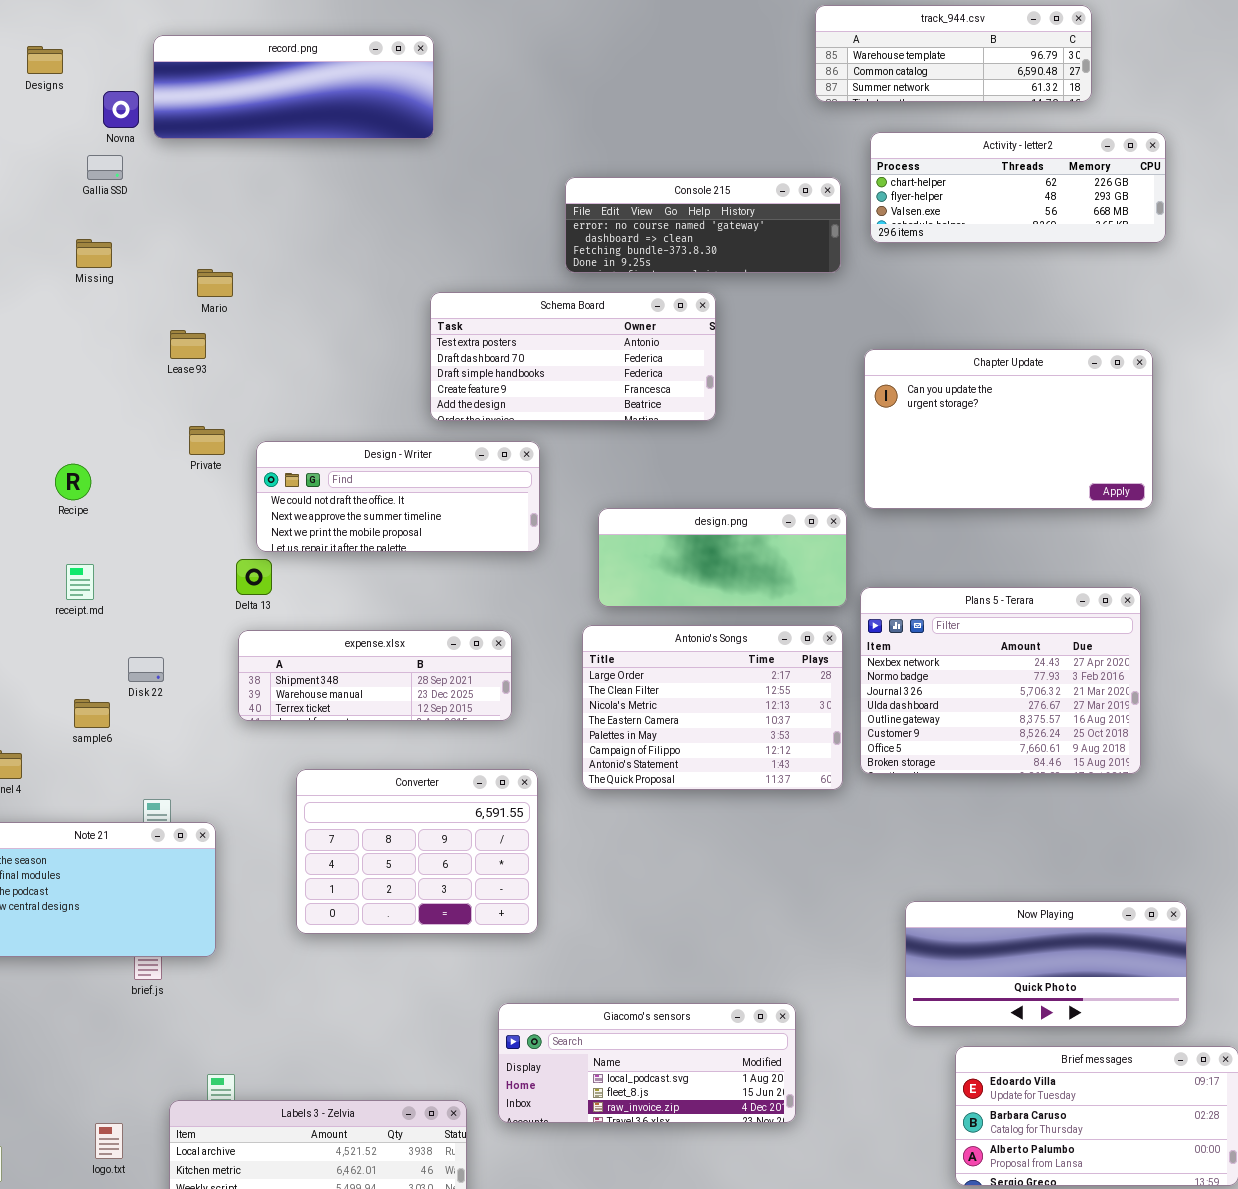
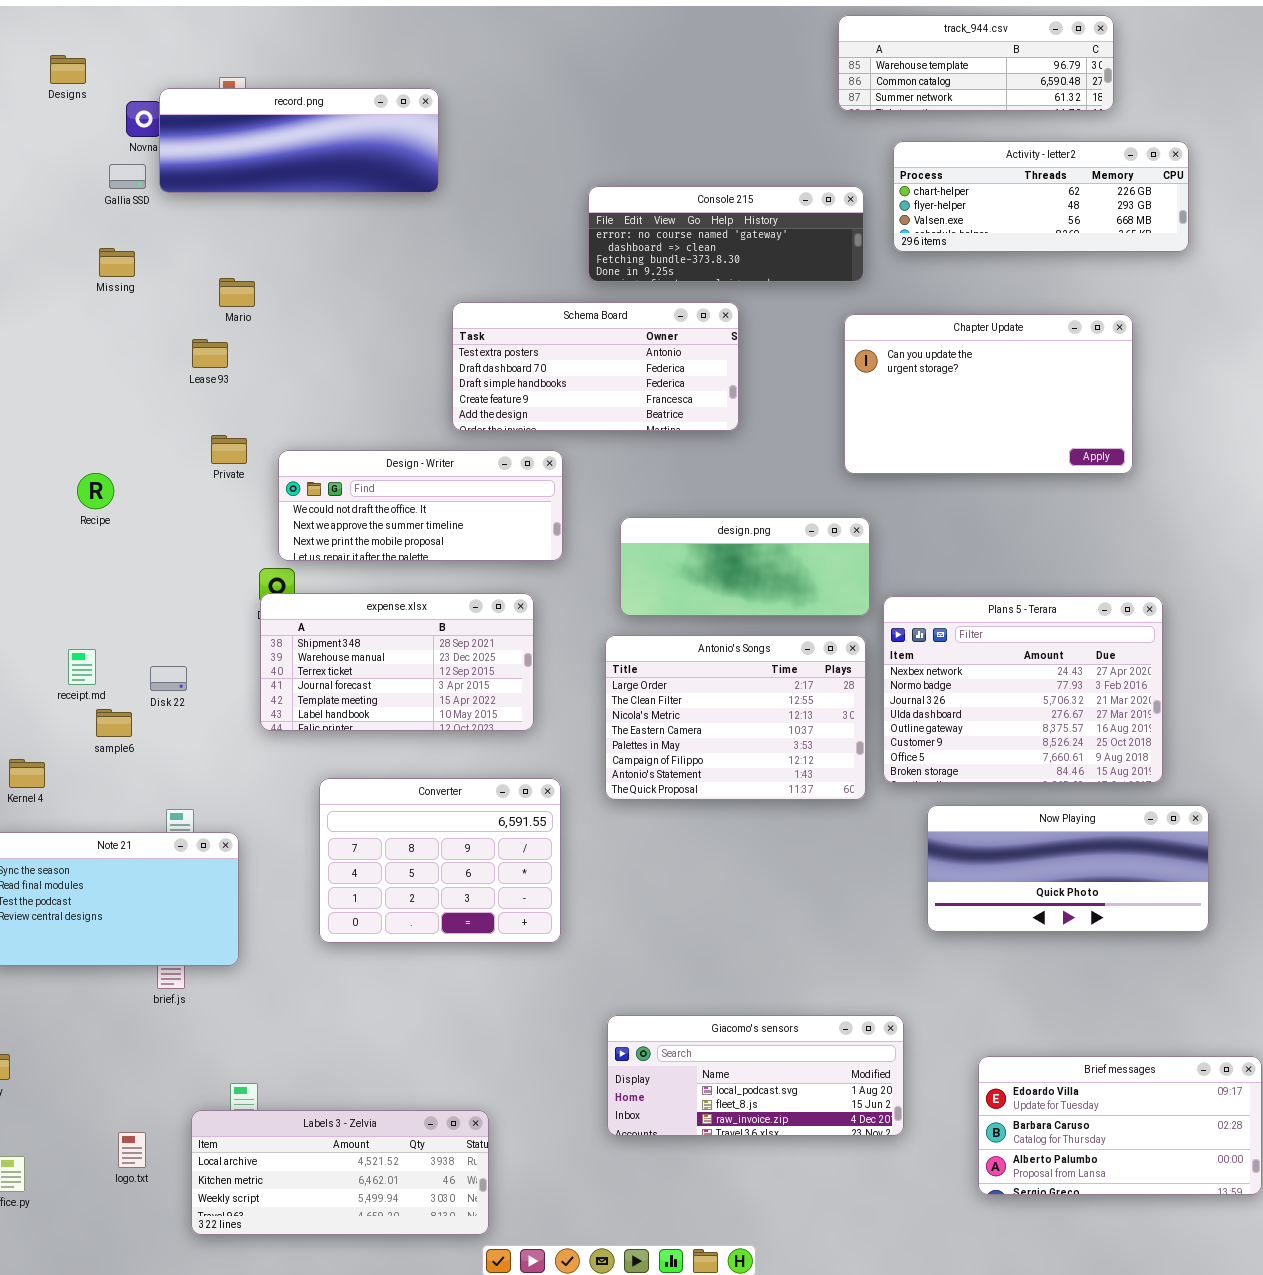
record.png: [153,35,434,139] -> [159,88,439,193], moved
Chapter Update: [864,349,1153,509] -> [844,314,1133,474], moved
receipt.md: [66,564,94,600] -> [68,649,96,685], moved
expense.xlsx: [238,630,512,721] -> [260,593,534,731], resized
Now Playing: [905,901,1187,1027] -> [927,805,1209,932], moved
Giacomo's sensors: [498,1003,796,1123] -> [607,1015,904,1136], moved

